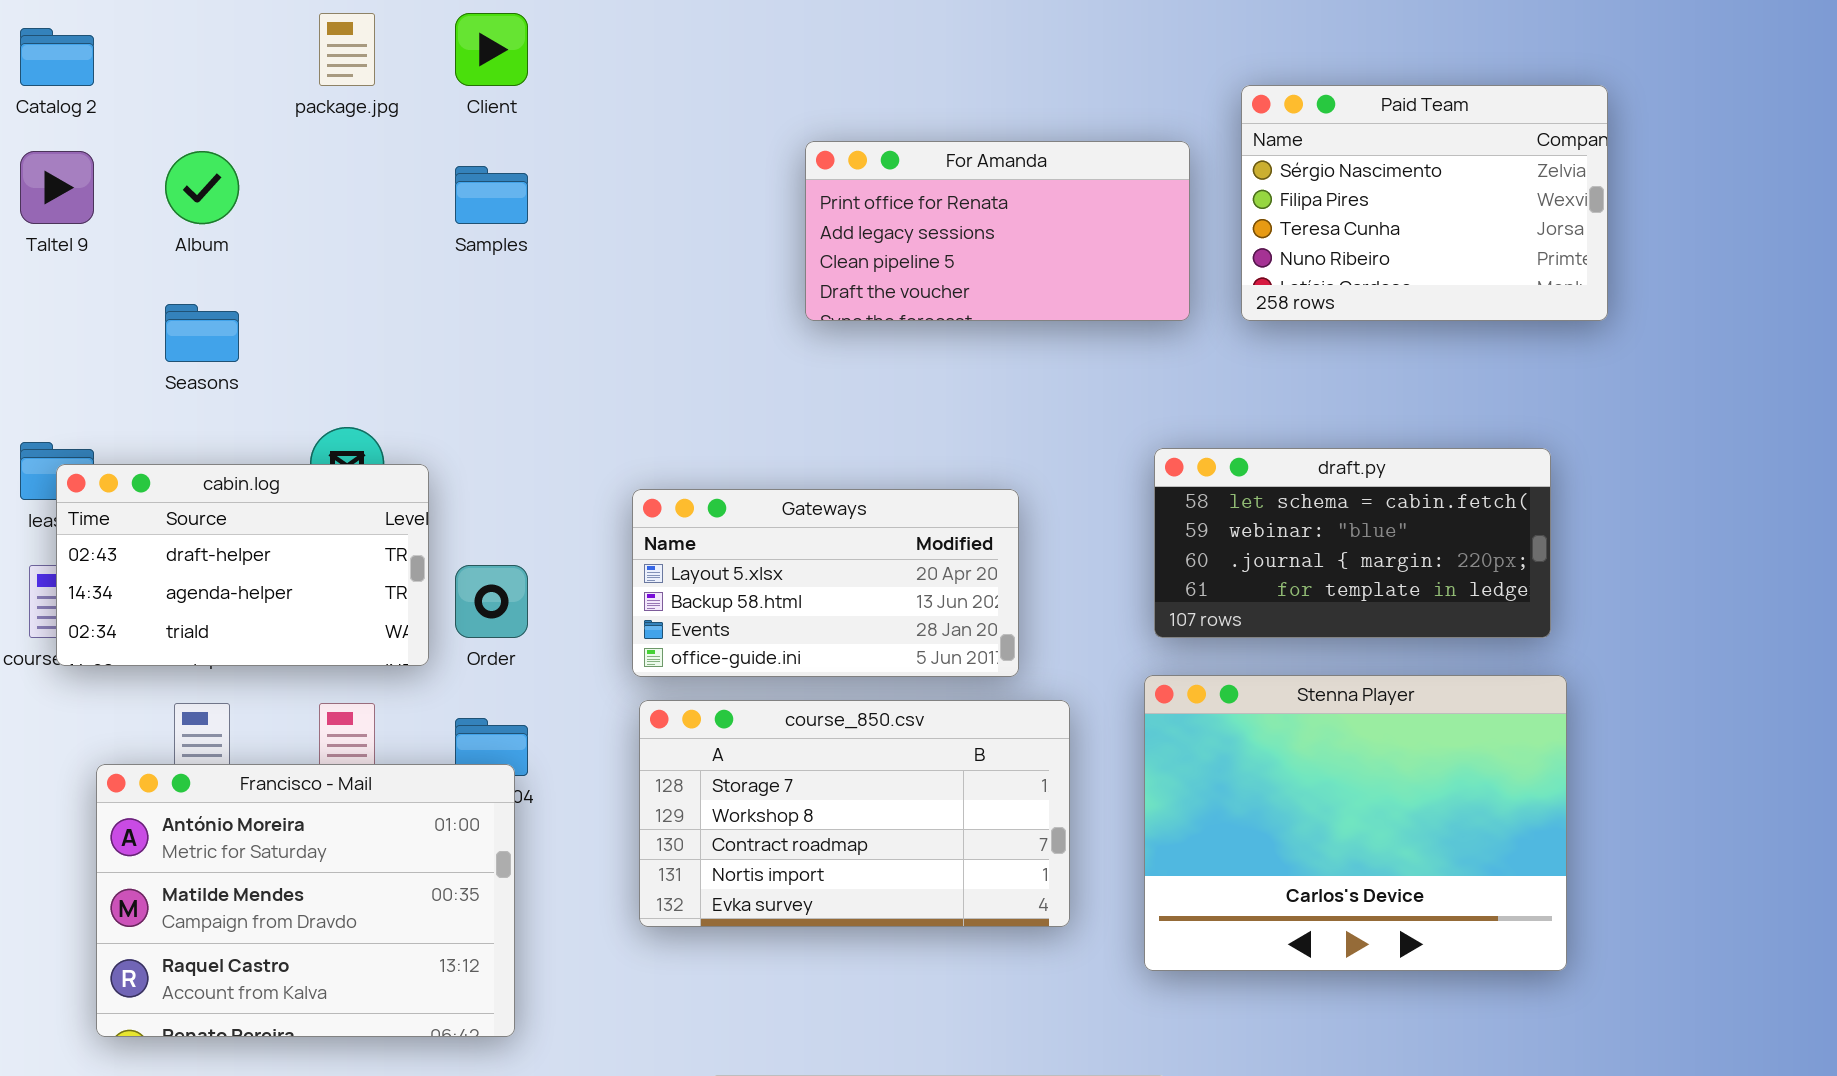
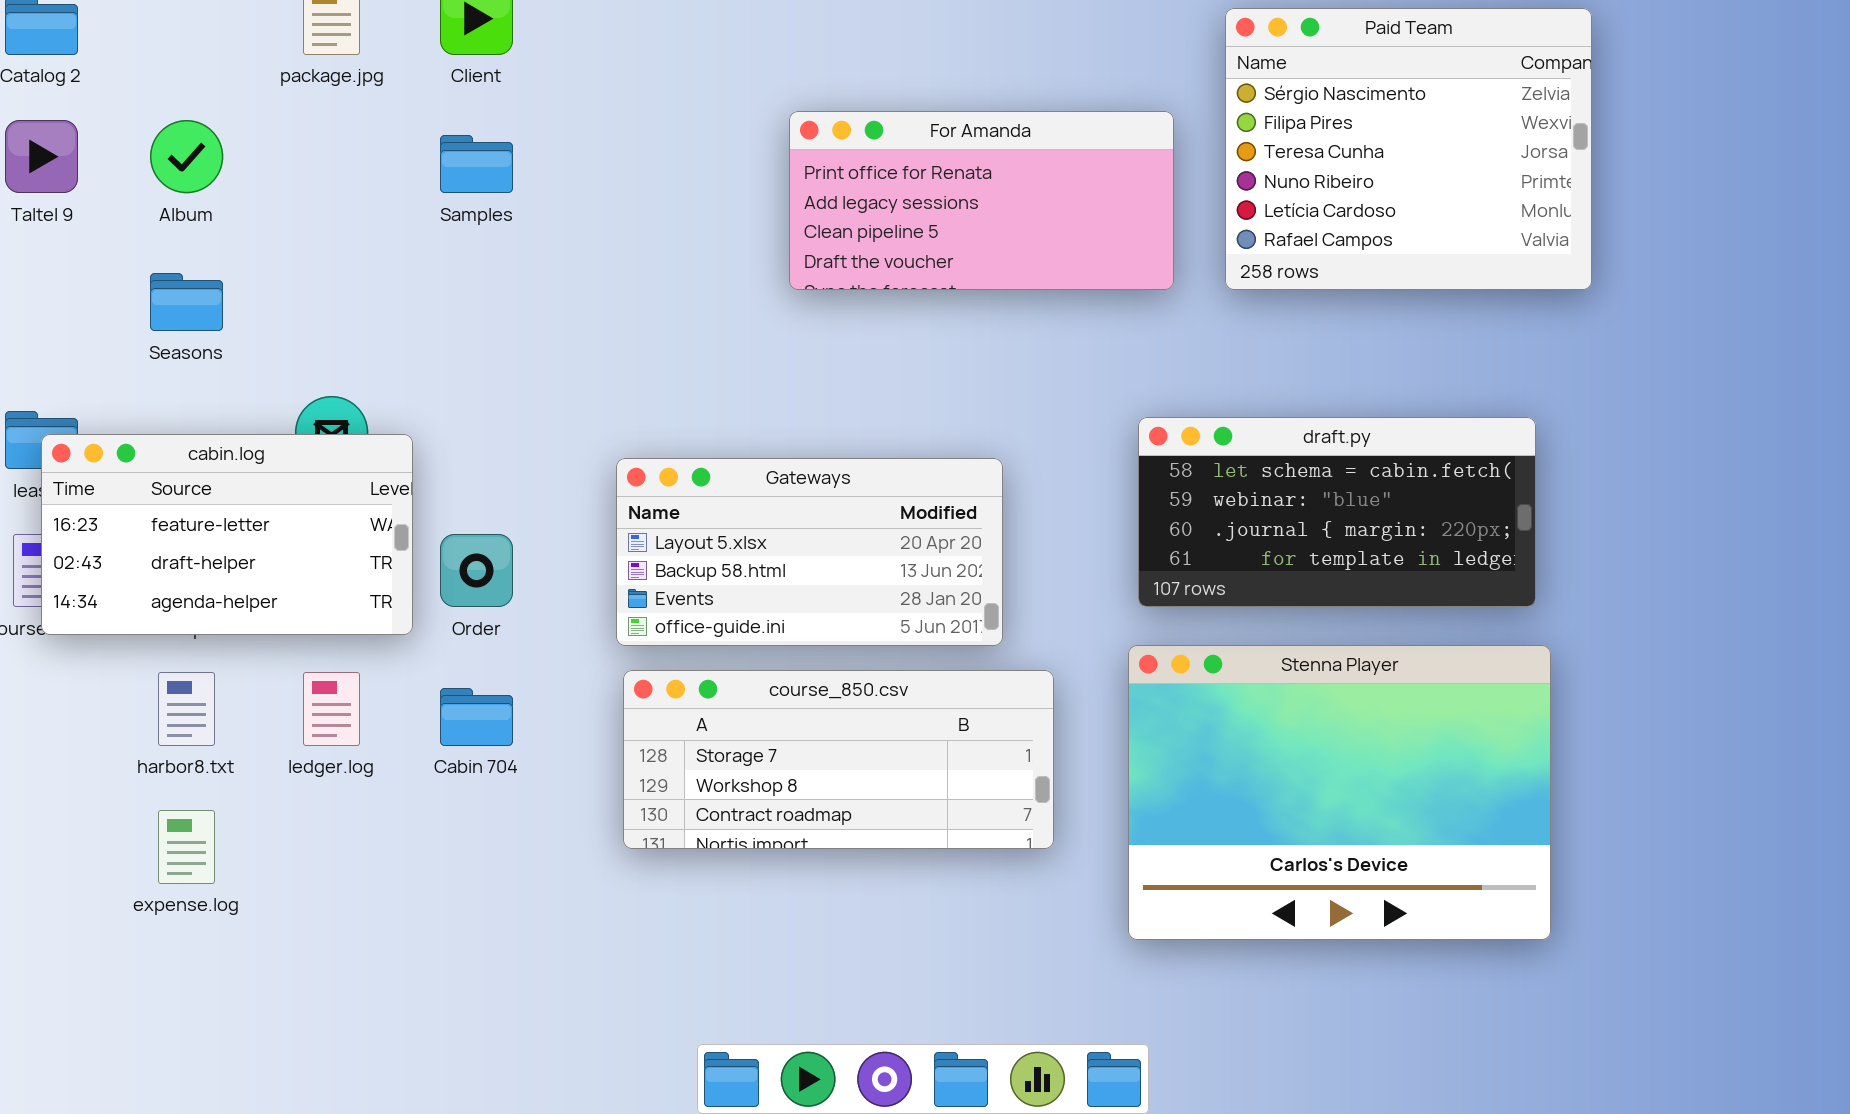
Paid Team: [1241,85,1608,321] -> [1225,8,1592,290], resized
cabin.log: [56,464,429,666] -> [41,434,413,635], scrolled up 1 row
course_850.csv: [639,700,1070,927] -> [623,670,1054,849], resized
Francisco - Mail: [96,764,515,1037] -> none, closed

